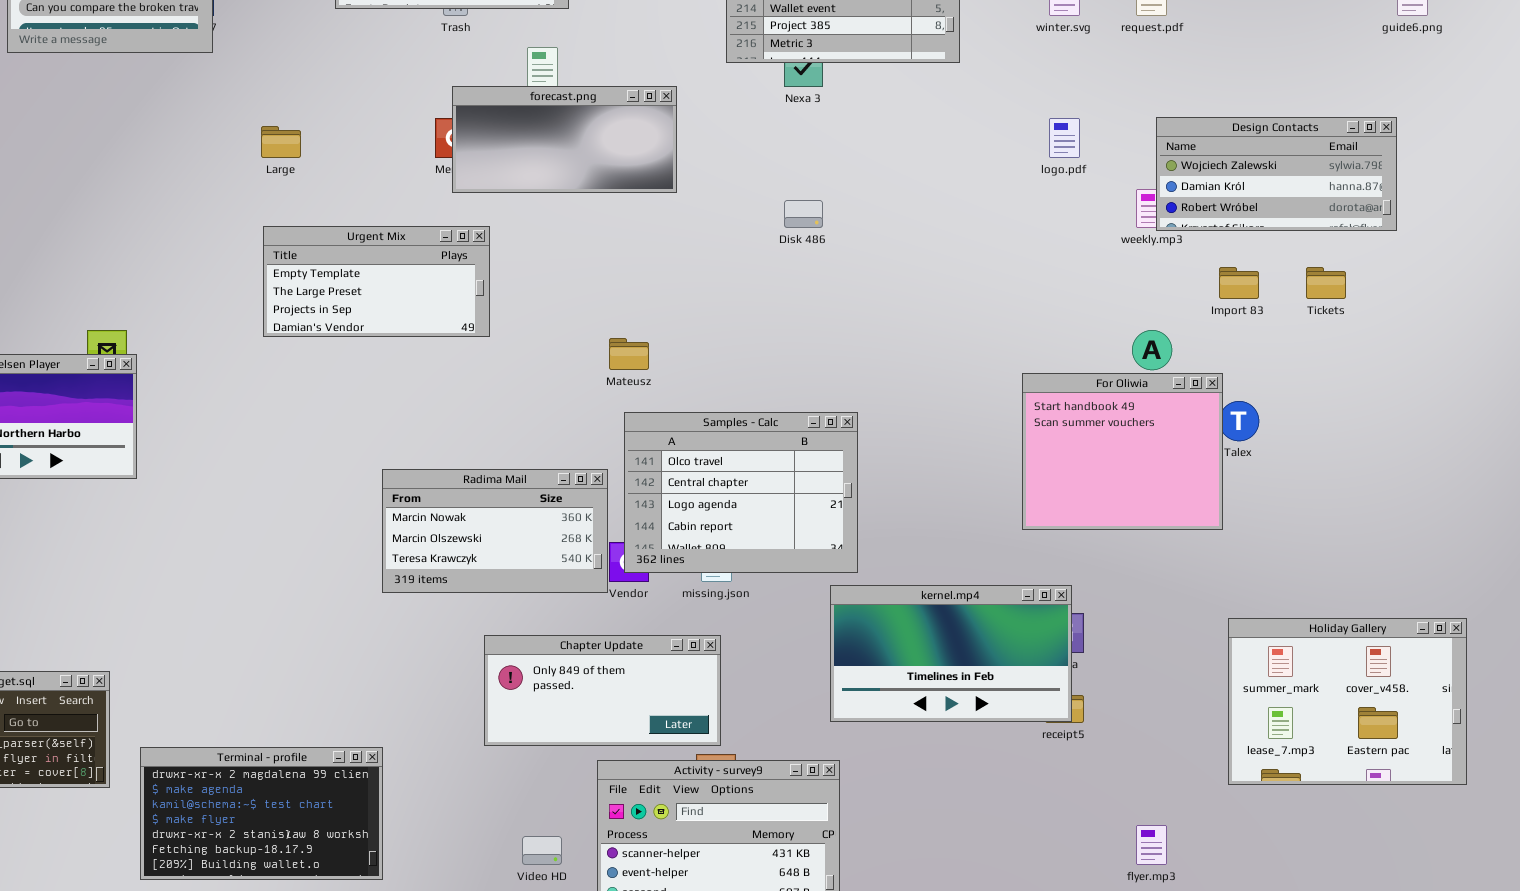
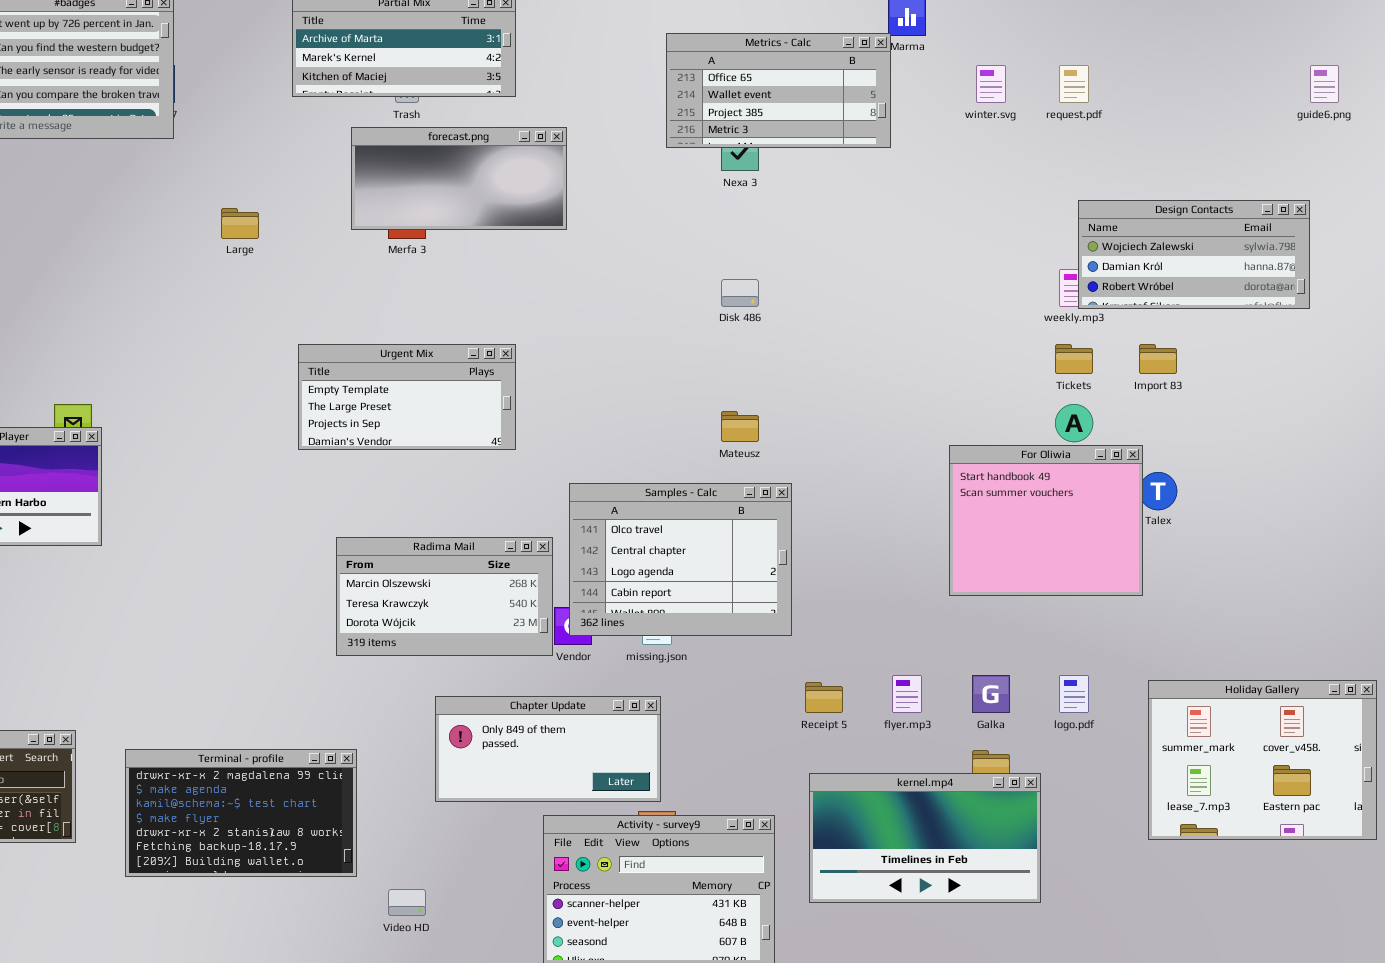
forecast.png: [452,86,677,193] -> [351,127,567,230], moved
logo.pdf: [1049,118,1080,158] -> [1059,675,1089,713], moved
Urgent Mix: [263,226,490,337] -> [298,344,516,450], moved
Tickets: [1306,267,1346,299] -> [1055,344,1093,374], moved
Mateusz: [609,338,649,370] -> [721,411,759,442], moved
Radima Mail: [382,469,608,593] -> [336,537,553,656], scrolled down 1 row
kernel.mp4: [830,585,1072,722] -> [809,773,1041,903], moved
Terminal - profile: [140,747,383,880] -> [125,749,357,877], moved
flyer.mp3: [1136,825,1167,865] -> [892,675,922,713], moved
Video HD: [522,836,562,865] -> [388,889,426,916], moved

